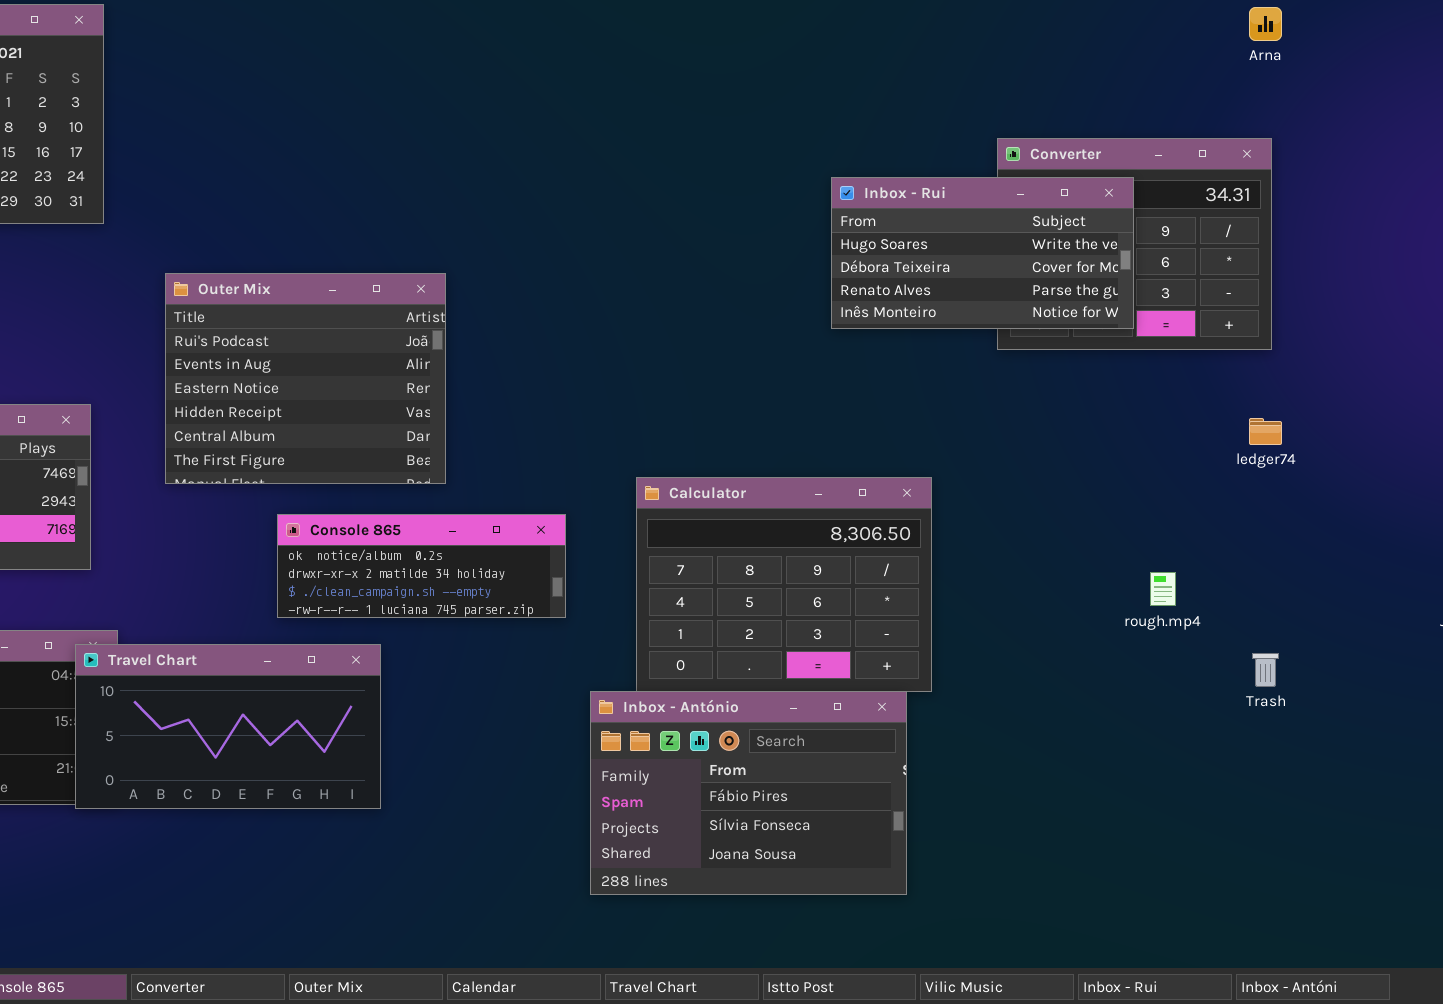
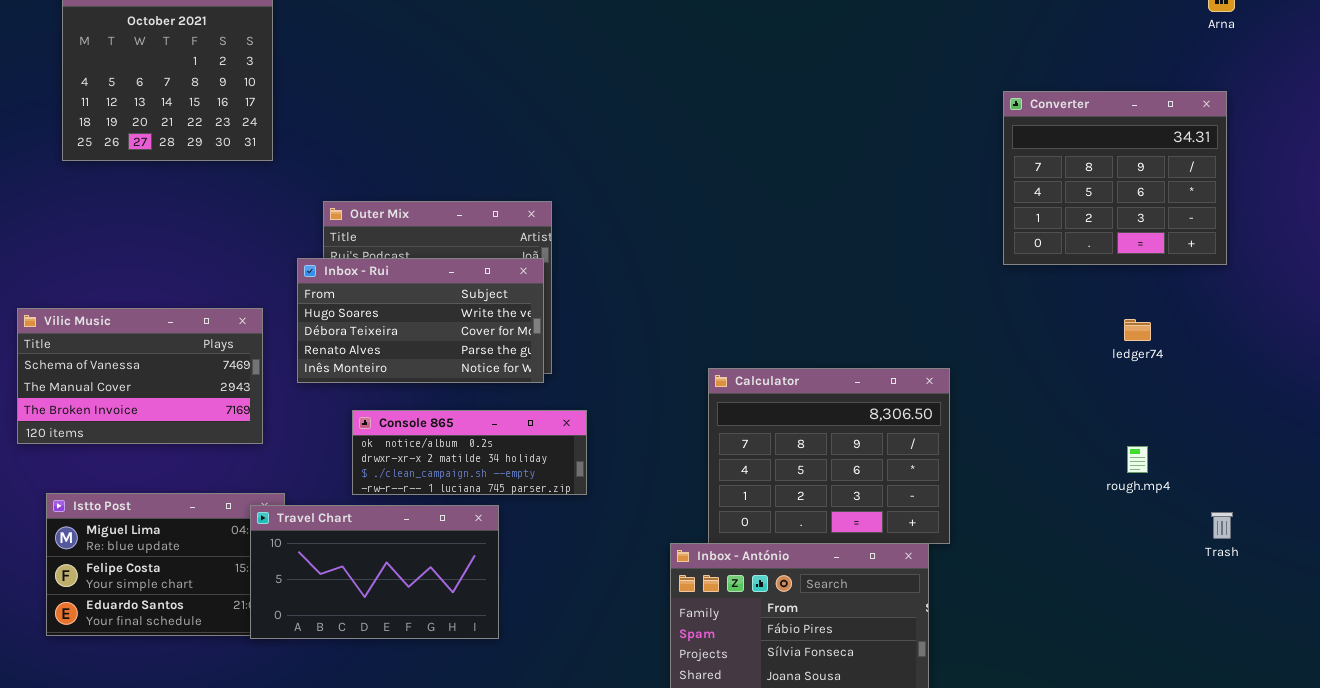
Inbox - Rui: [831,177,1134,329] -> [297,258,544,383], moved
ledger74: [1249,418,1282,445] -> [1124,319,1151,341], moved
Console 865: [277,514,566,618] -> [352,410,587,495], moved

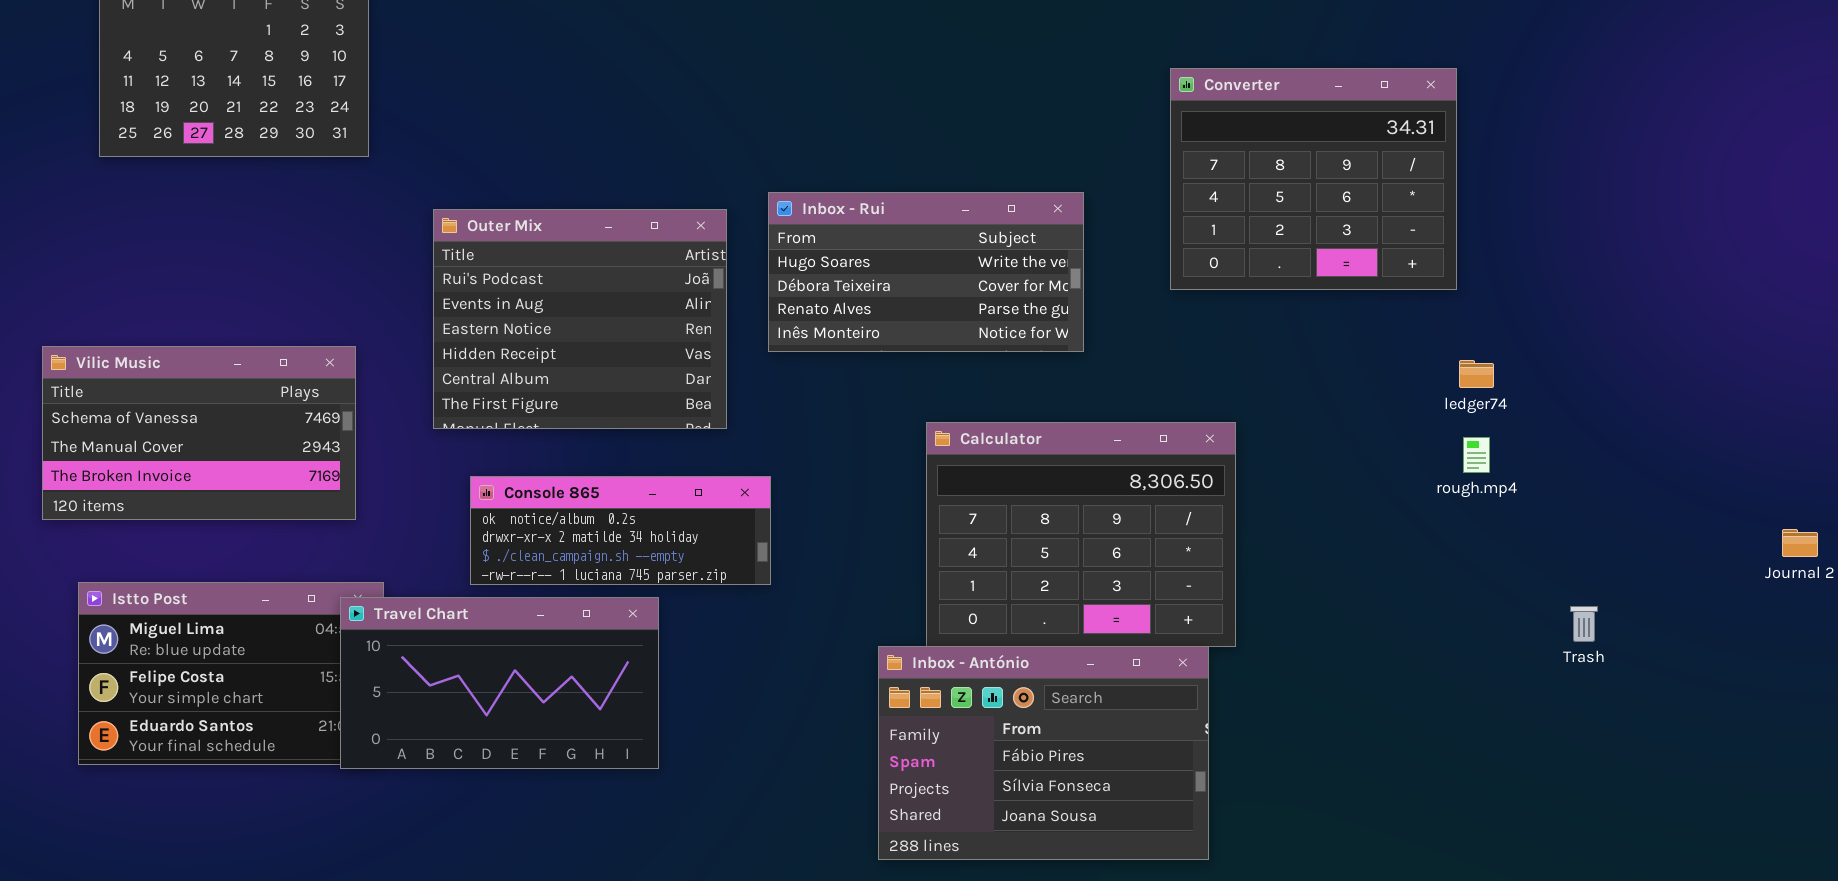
Converter: [1003,91,1227,265] -> [1170,68,1457,290], moved
Inbox - Rui: [297,258,544,383] -> [768,192,1084,352], moved
rough.mp4: [1127,446,1148,473] -> [1463,437,1490,473], moved

